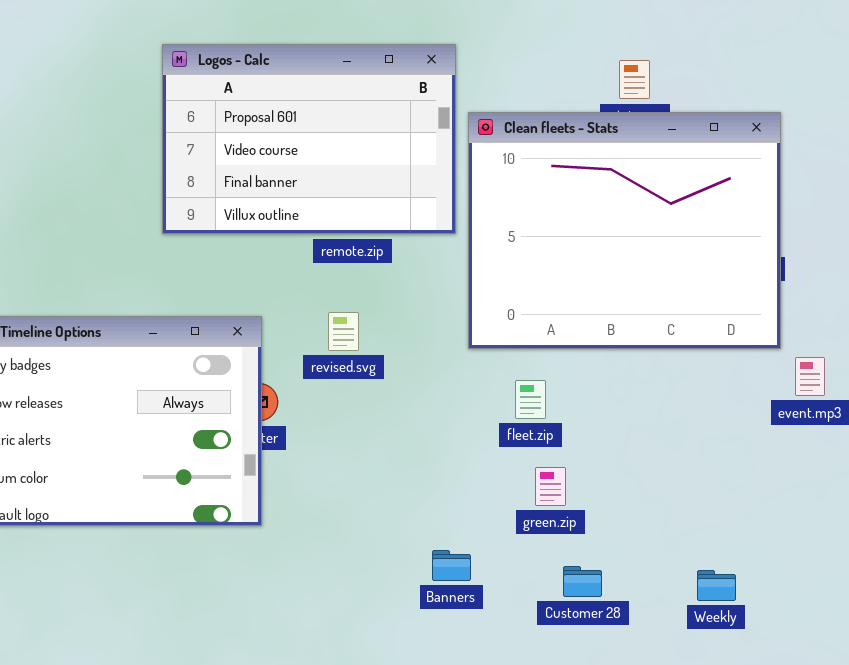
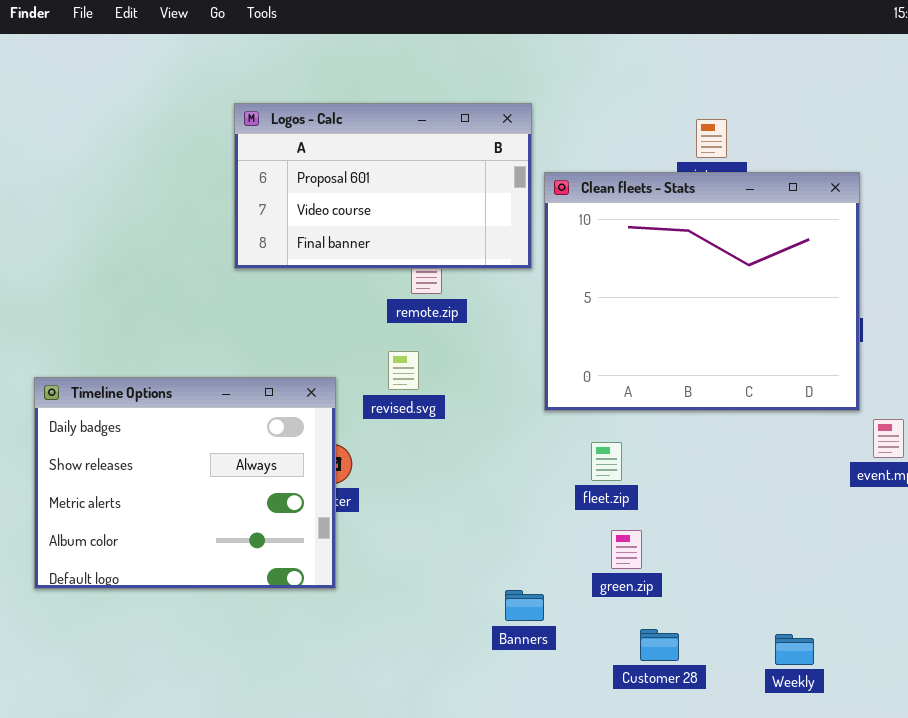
Logos - Calc: [162,44,456,234] -> [234,103,532,269], resized
revised.svg: [328,312,359,351] -> [388,351,419,390], moved
Banners: [432,550,471,581] -> [505,590,544,621], moved

